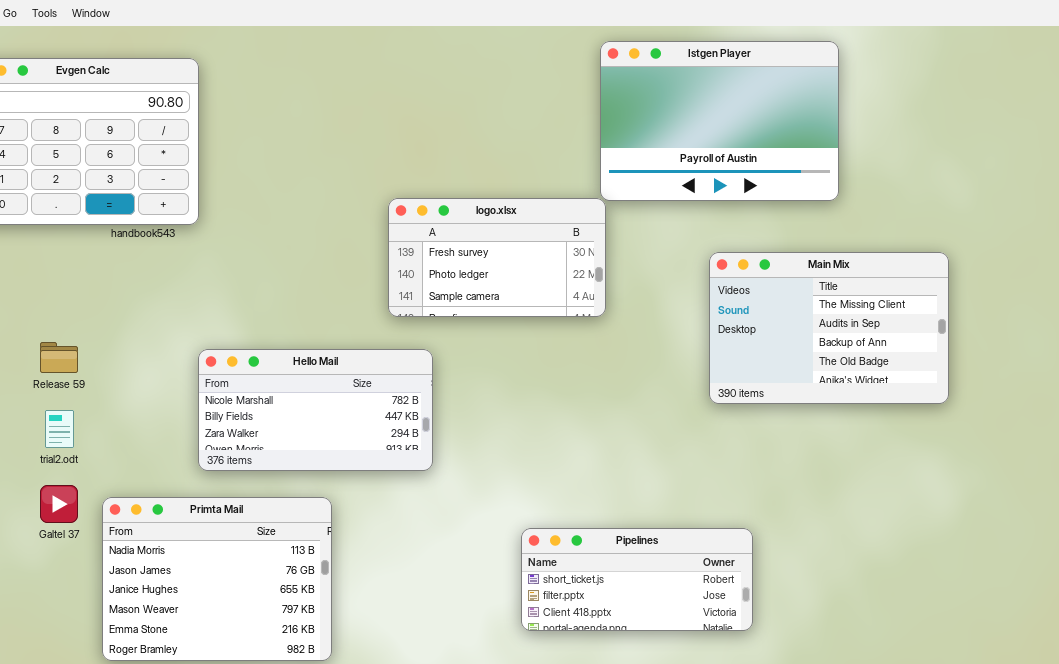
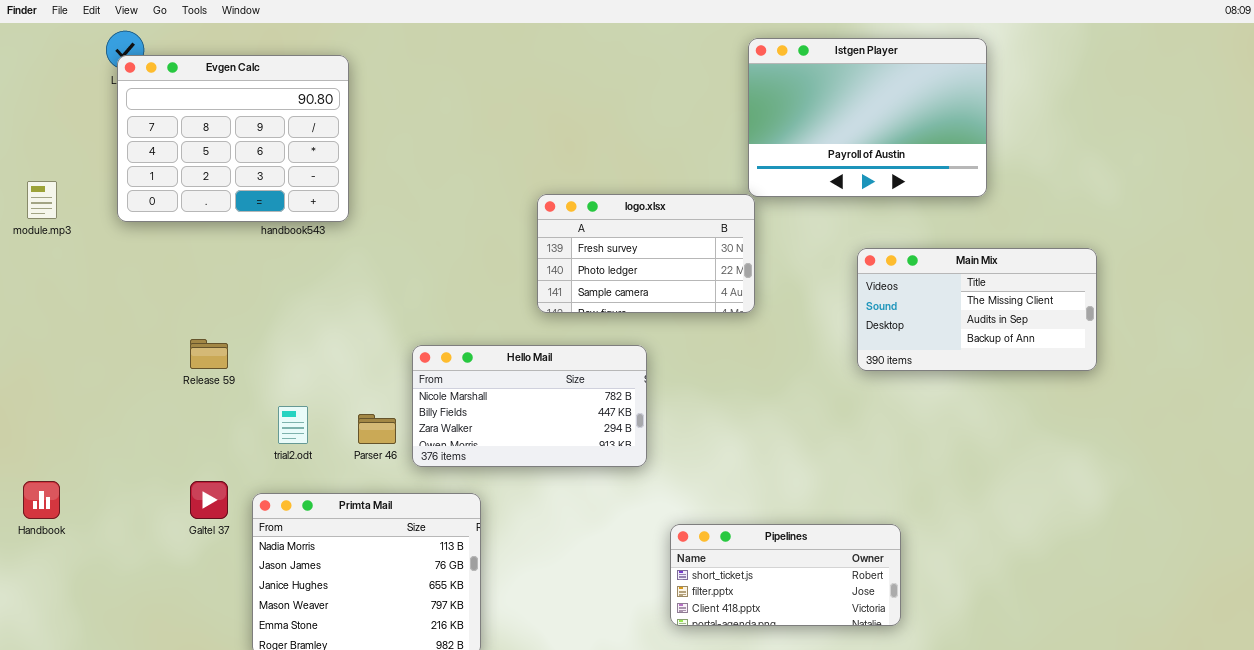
Main Mix: [709,252,949,404] -> [857,248,1097,371], resized
Hello Mail: [198,349,433,471] -> [412,345,647,467], moved
trial2.odt: [45,410,74,448] -> [278,406,308,444], moved

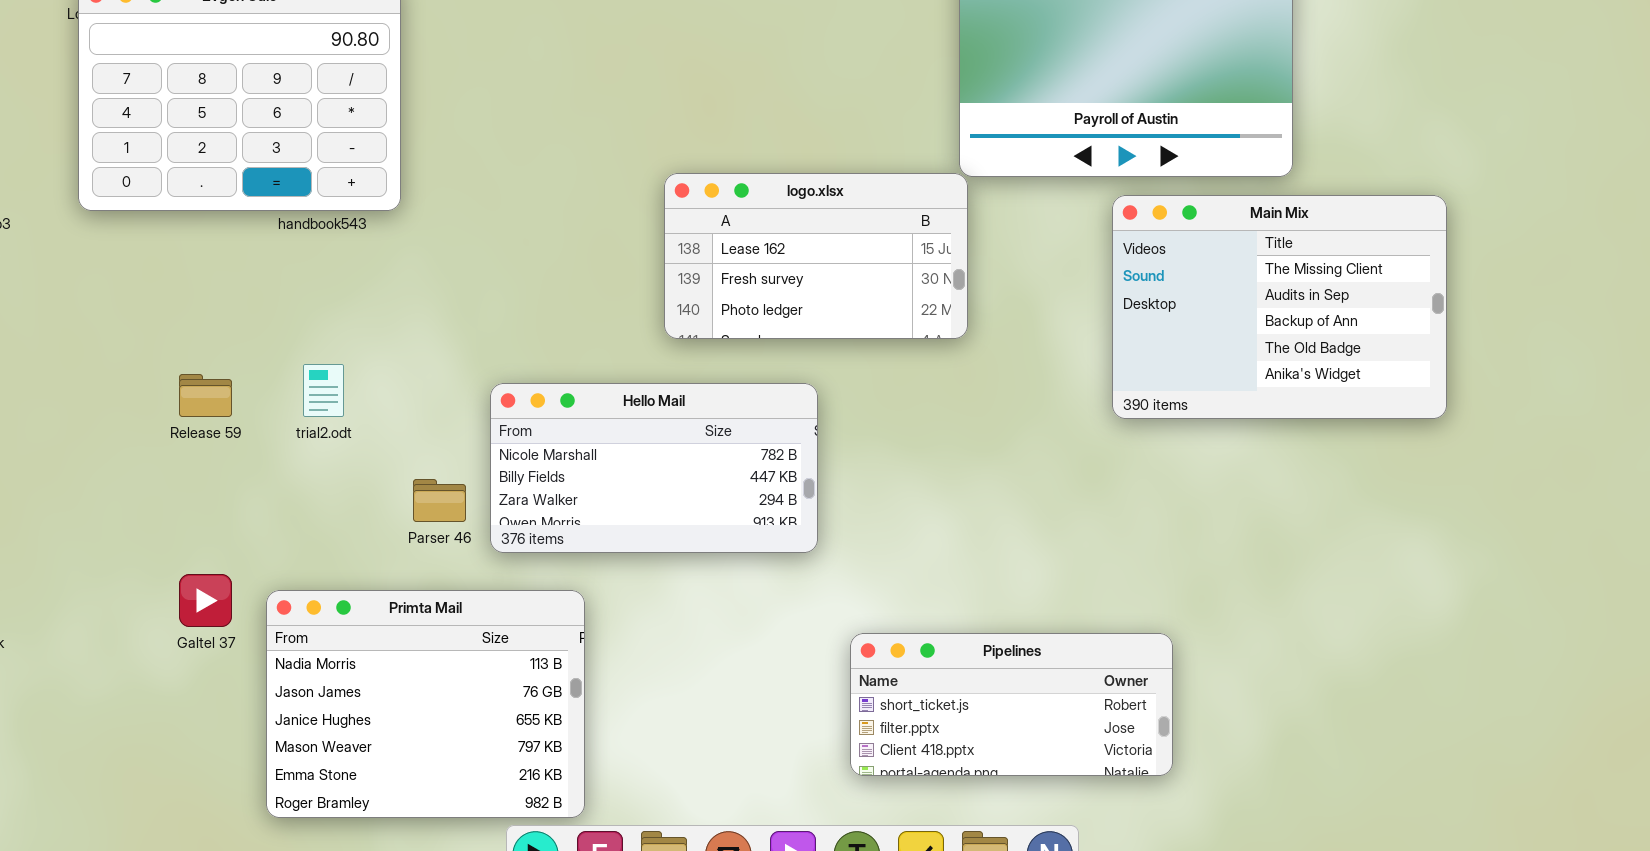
logo.xlsx: [537,194,755,313] -> [664,173,968,339], scrolled up 1 row
Main Mix: [857,248,1097,371] -> [1112,195,1447,419], resized
trial2.odt: [278,406,308,444] -> [303,364,344,417], moved

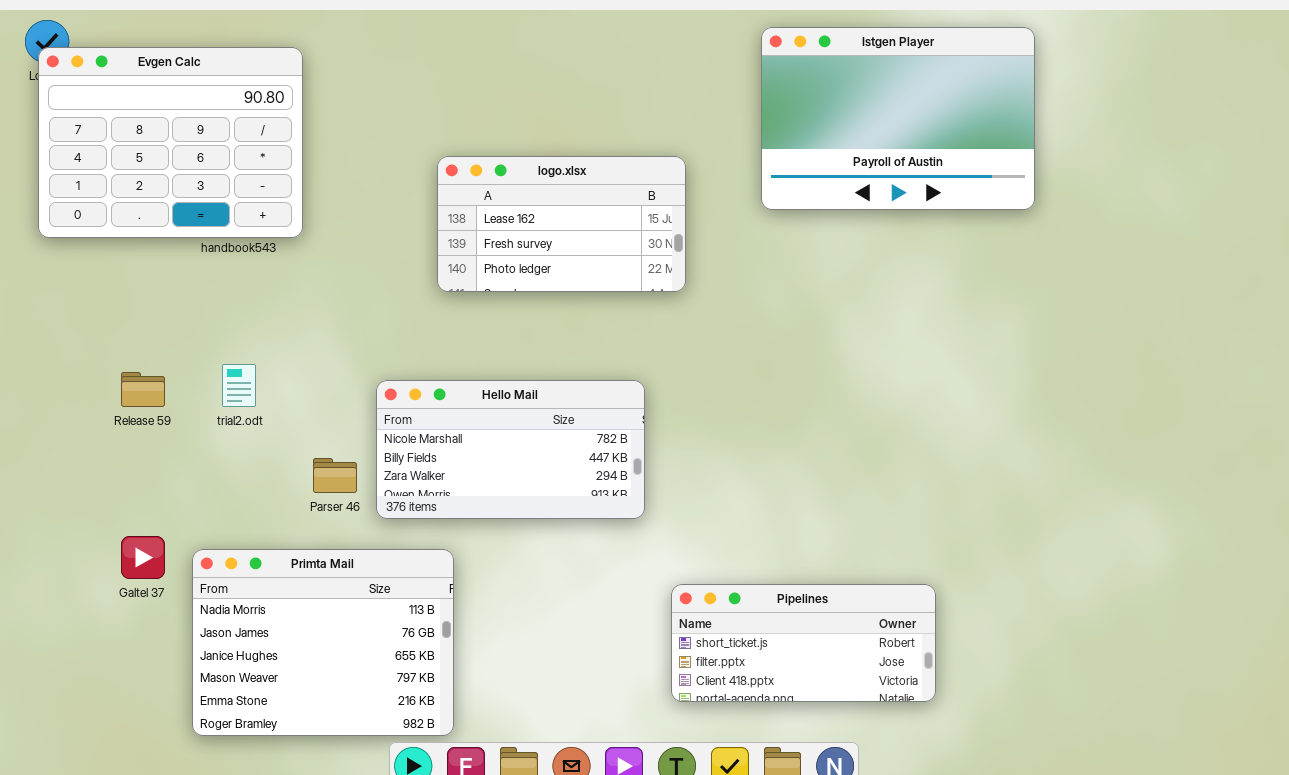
logo.xlsx: [664,173,968,339] -> [437,156,686,292], moved
Main Mix: [1112,195,1447,419] -> none, closed

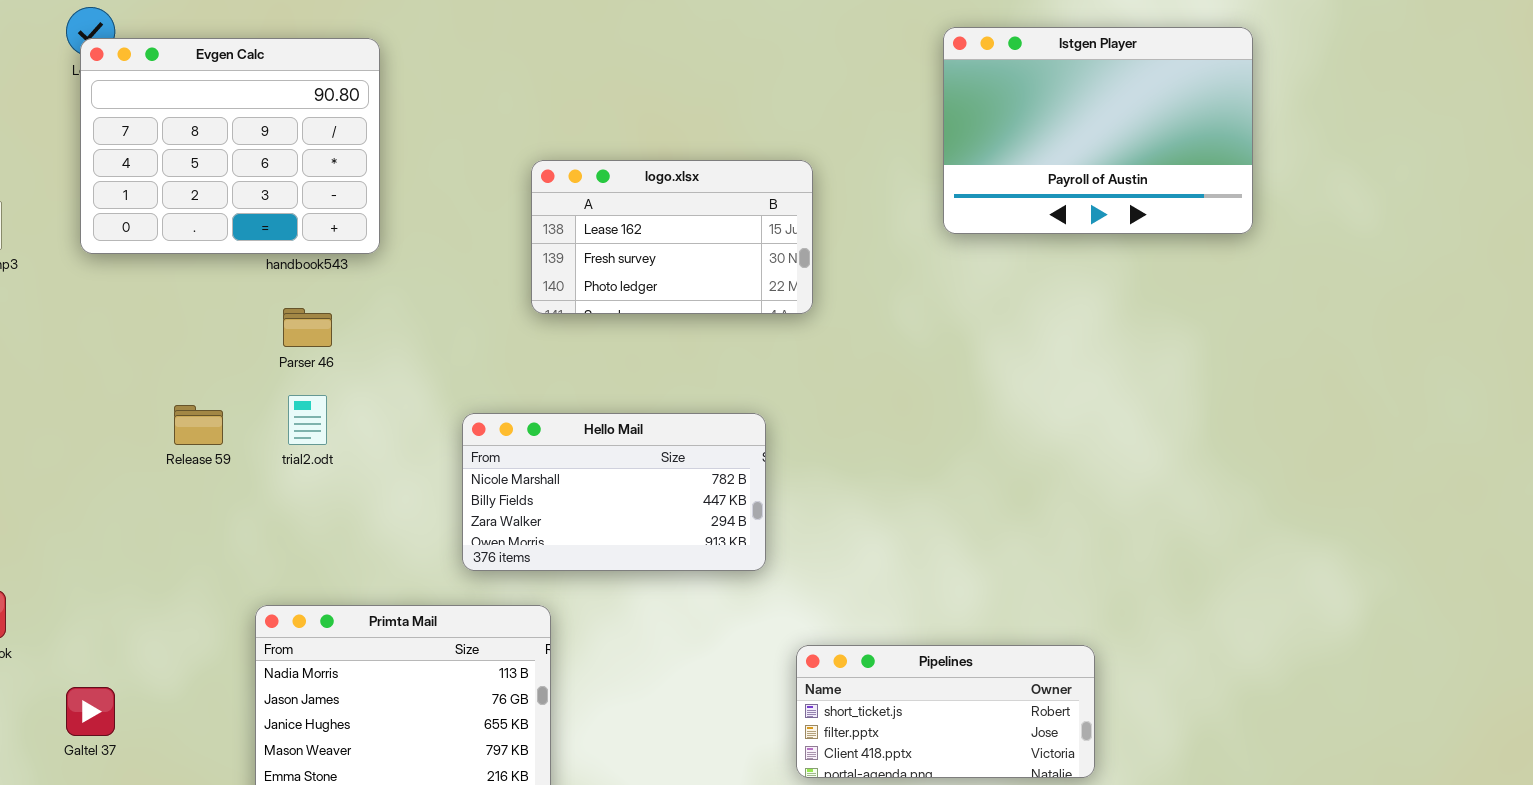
Istgen Player: [761,27,1035,210] -> [943,27,1253,234], moved
Parser 46: [313,458,357,493] -> [283,308,332,347], moved
Galtel 37: [121,536,165,579] -> [66,687,115,736], moved

